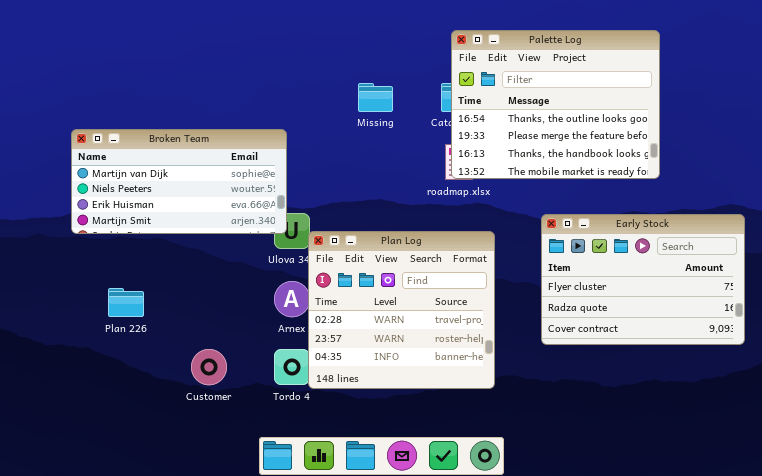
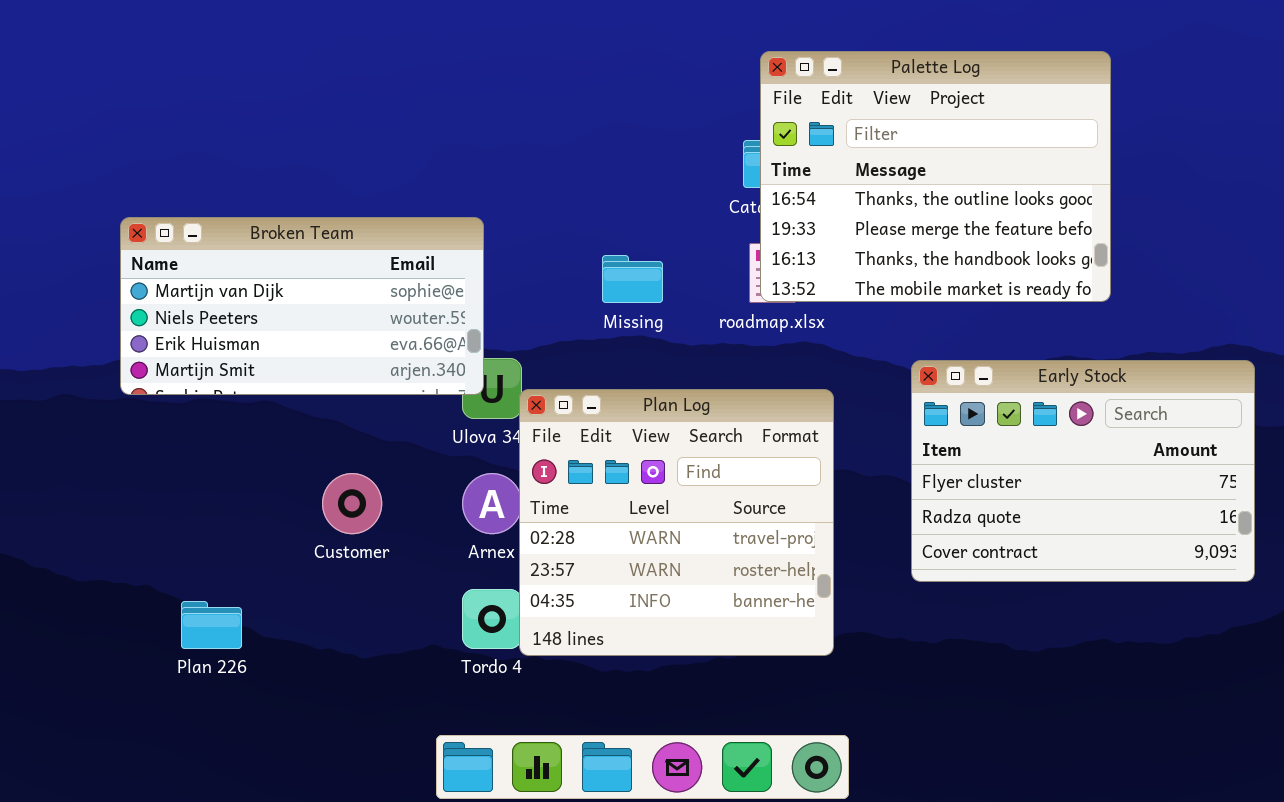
Missing: [358,83,393,112] -> [602,255,663,303], moved
Plan 226: [108,288,144,317] -> [181,601,242,649], moved
Customer: [191,349,227,385] -> [322,473,382,534], moved

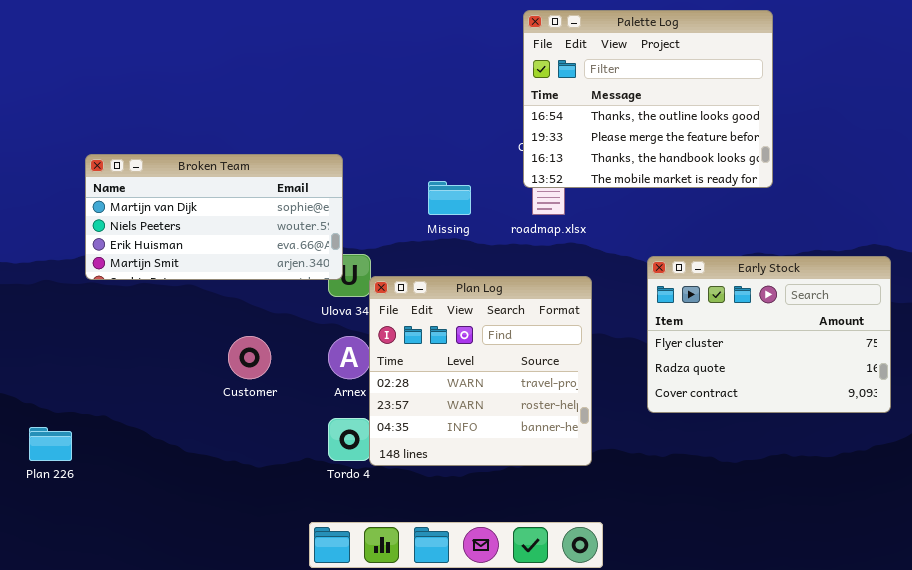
Palette Log: [760,51,1111,302] -> [523,10,773,188], moved
Plan 226: [181,601,242,649] -> [29,427,72,461], moved

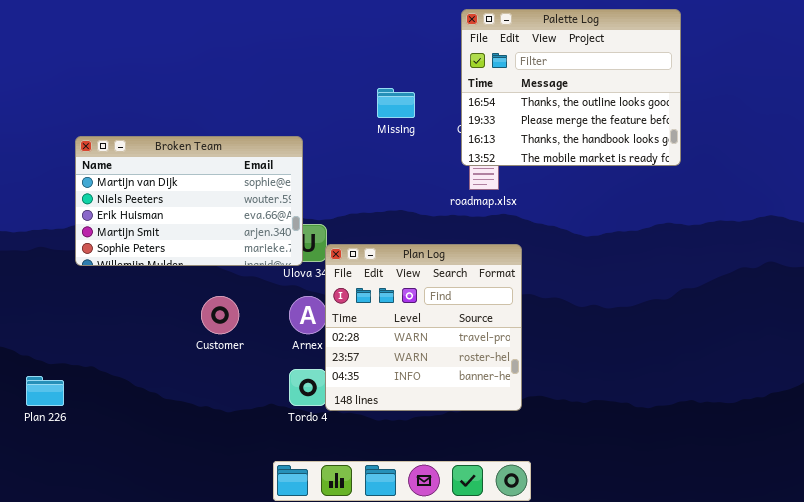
Broken Team: [85,154,343,280] -> [75,136,303,266], resized
Missing: [428,181,471,215] -> [377,88,415,118], moved
Early Stock: [647,256,891,413] -> none, closed

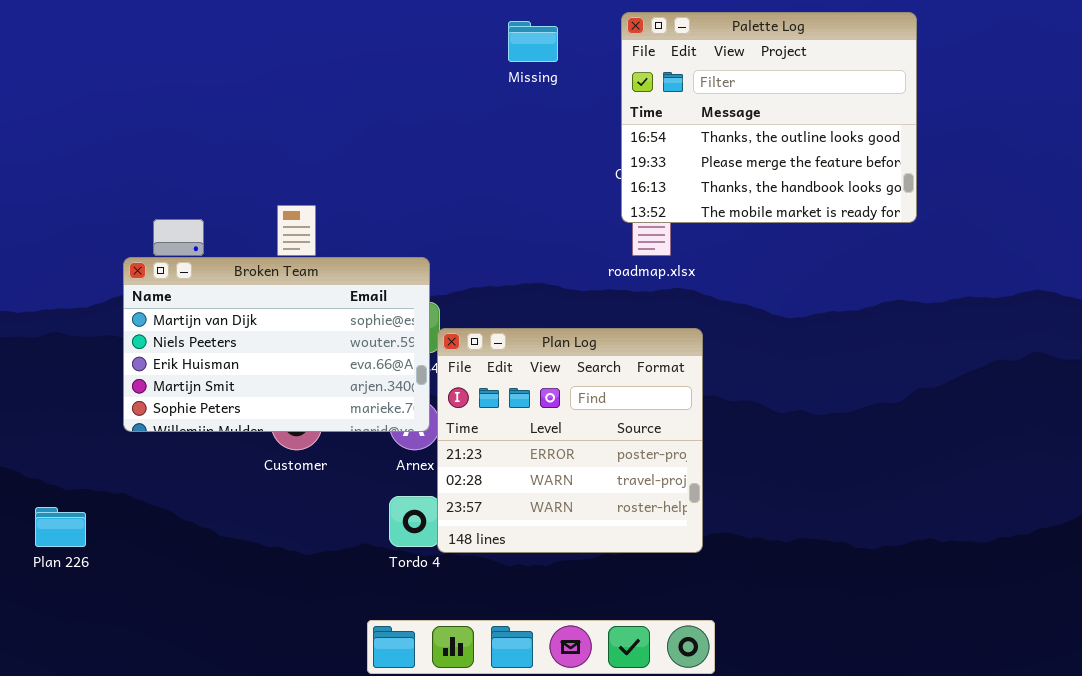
Missing: [377,88,415,118] -> [508,21,558,62], moved
Broken Team: [75,136,303,266] -> [123,257,430,432], moved
Plan Log: [325,244,522,411] -> [437,328,703,553], scrolled up 1 row

